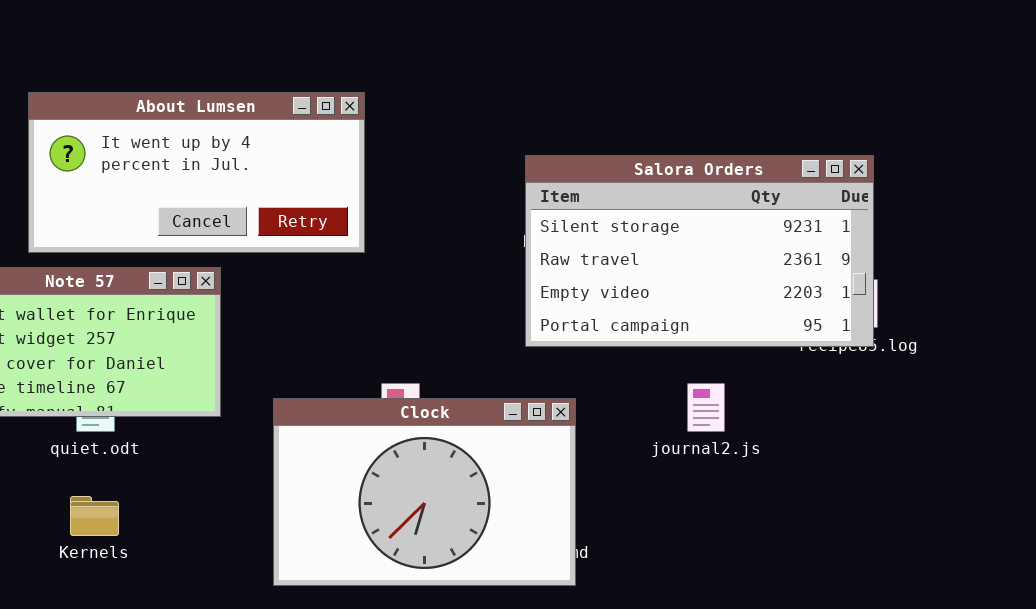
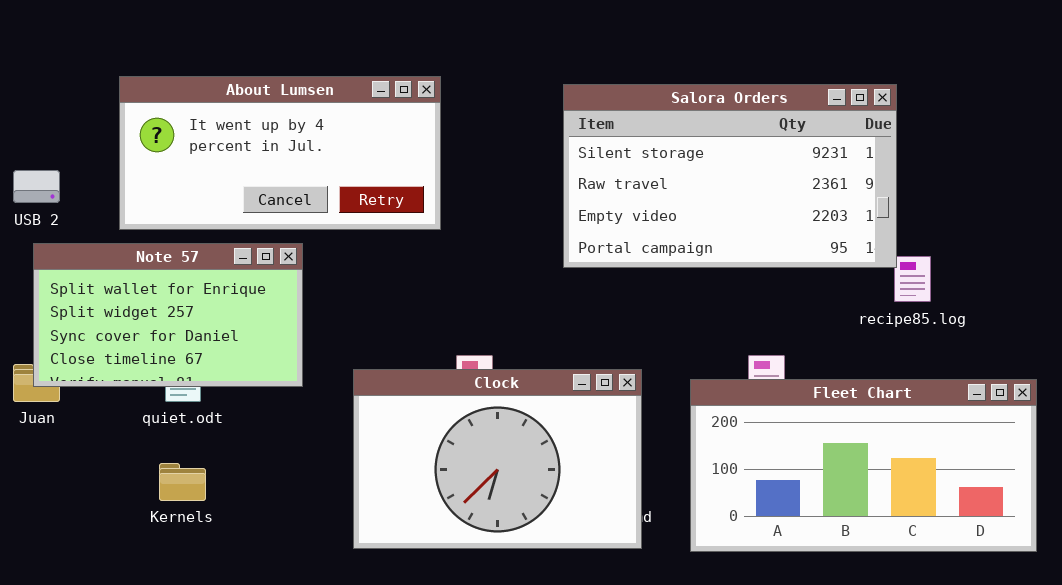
Salora Orders: [525,155,874,347] -> [563,84,897,268], moved
Fleet Chart: none -> [690,379,1037,552], opened

